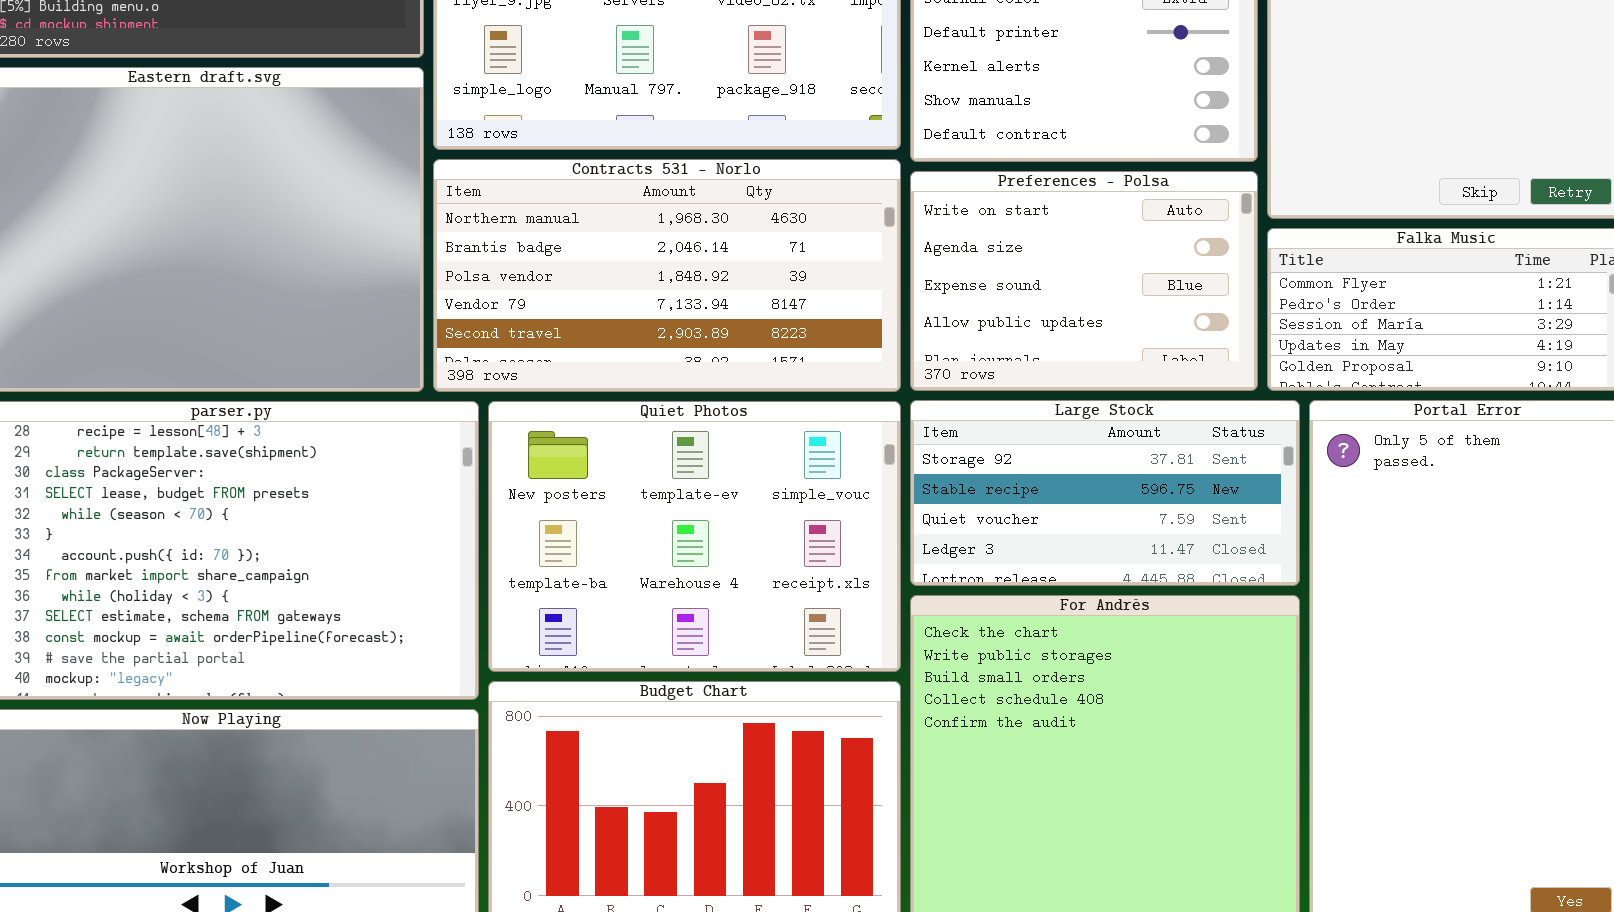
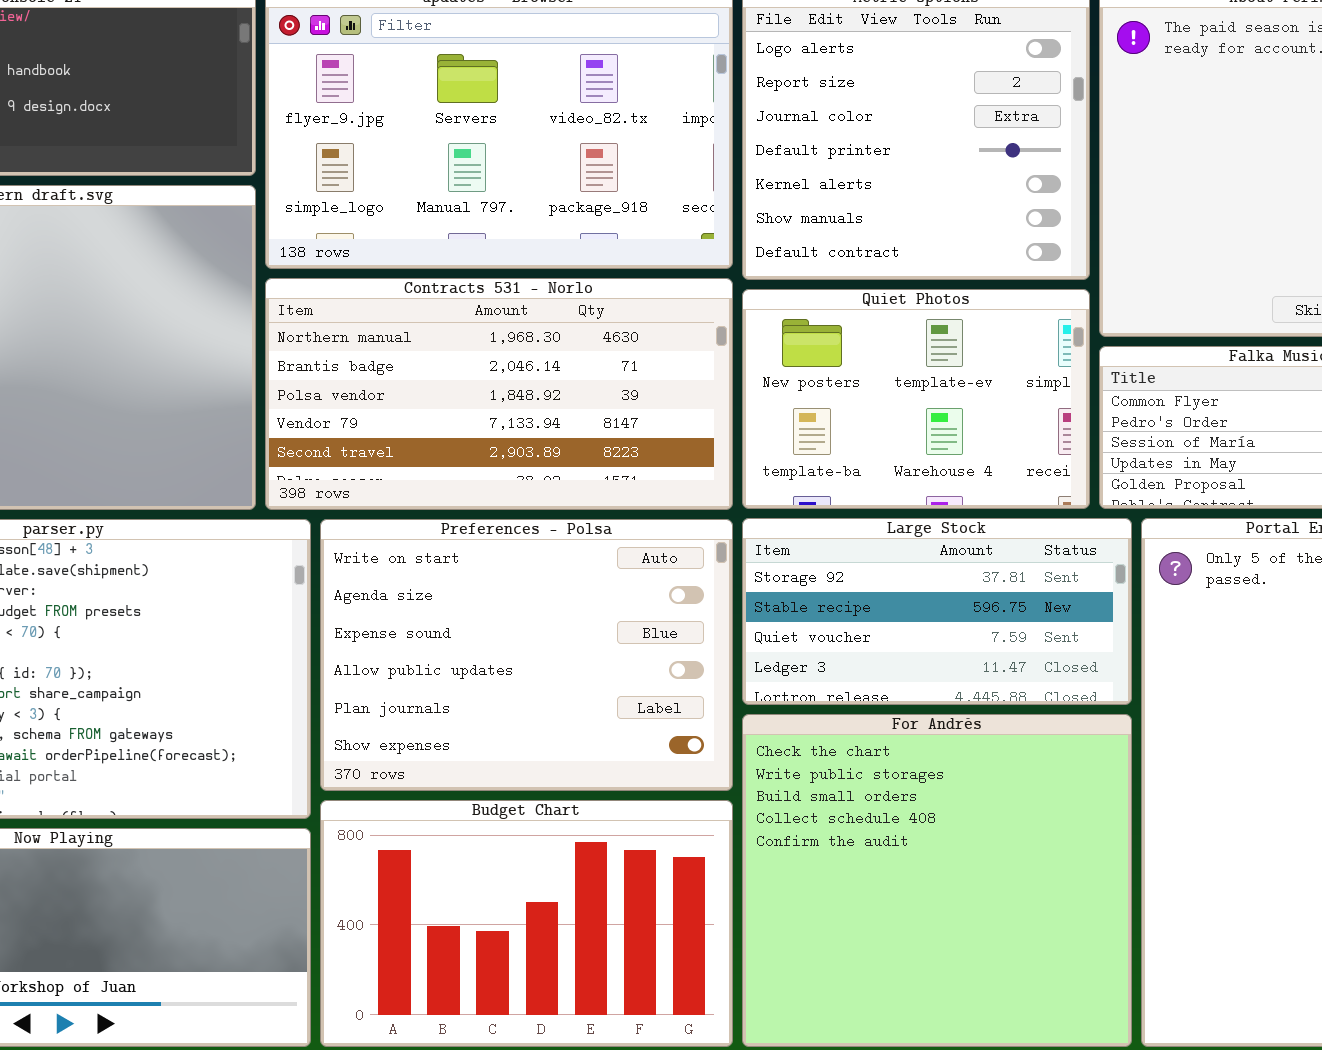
Preferences - Polsa: [910,171,1258,391] -> [320,519,733,791], moved, resized
Quiet Photos: [488,401,901,672] -> [742,289,1090,509], moved, resized

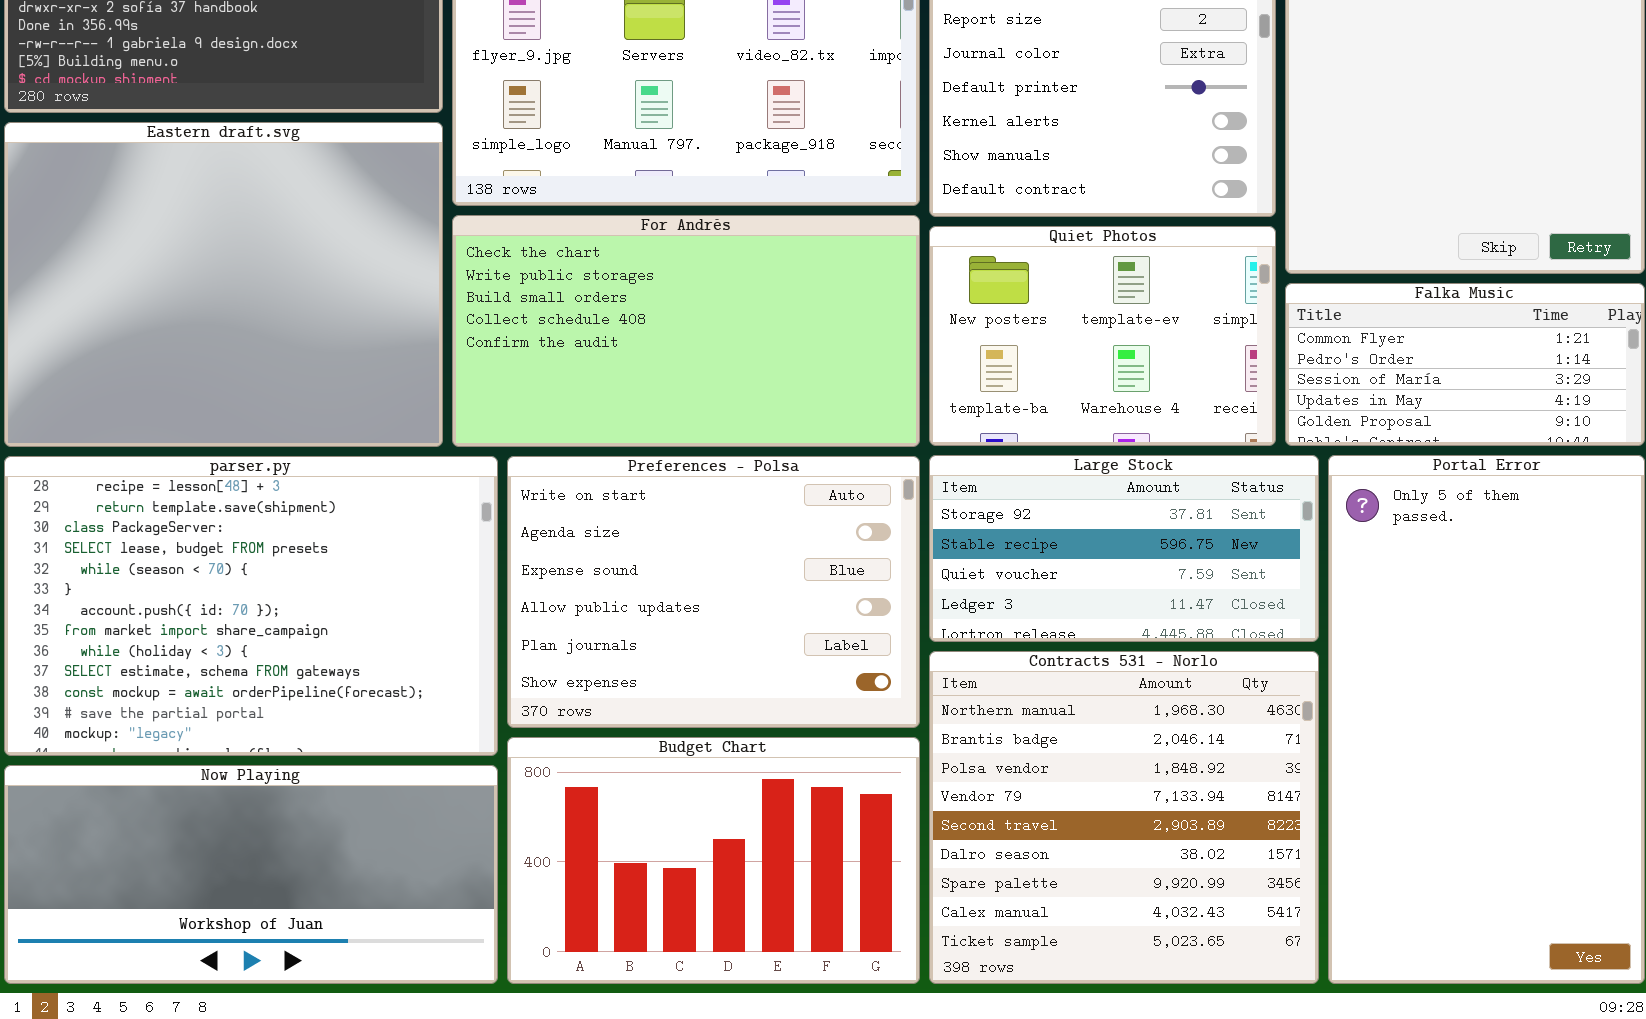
Contracts 531 - Norlo: [265,278,733,510] -> [929,651,1319,984], moved, resized
For Andrés: [742,714,1132,1047] -> [452,215,920,447], moved, resized

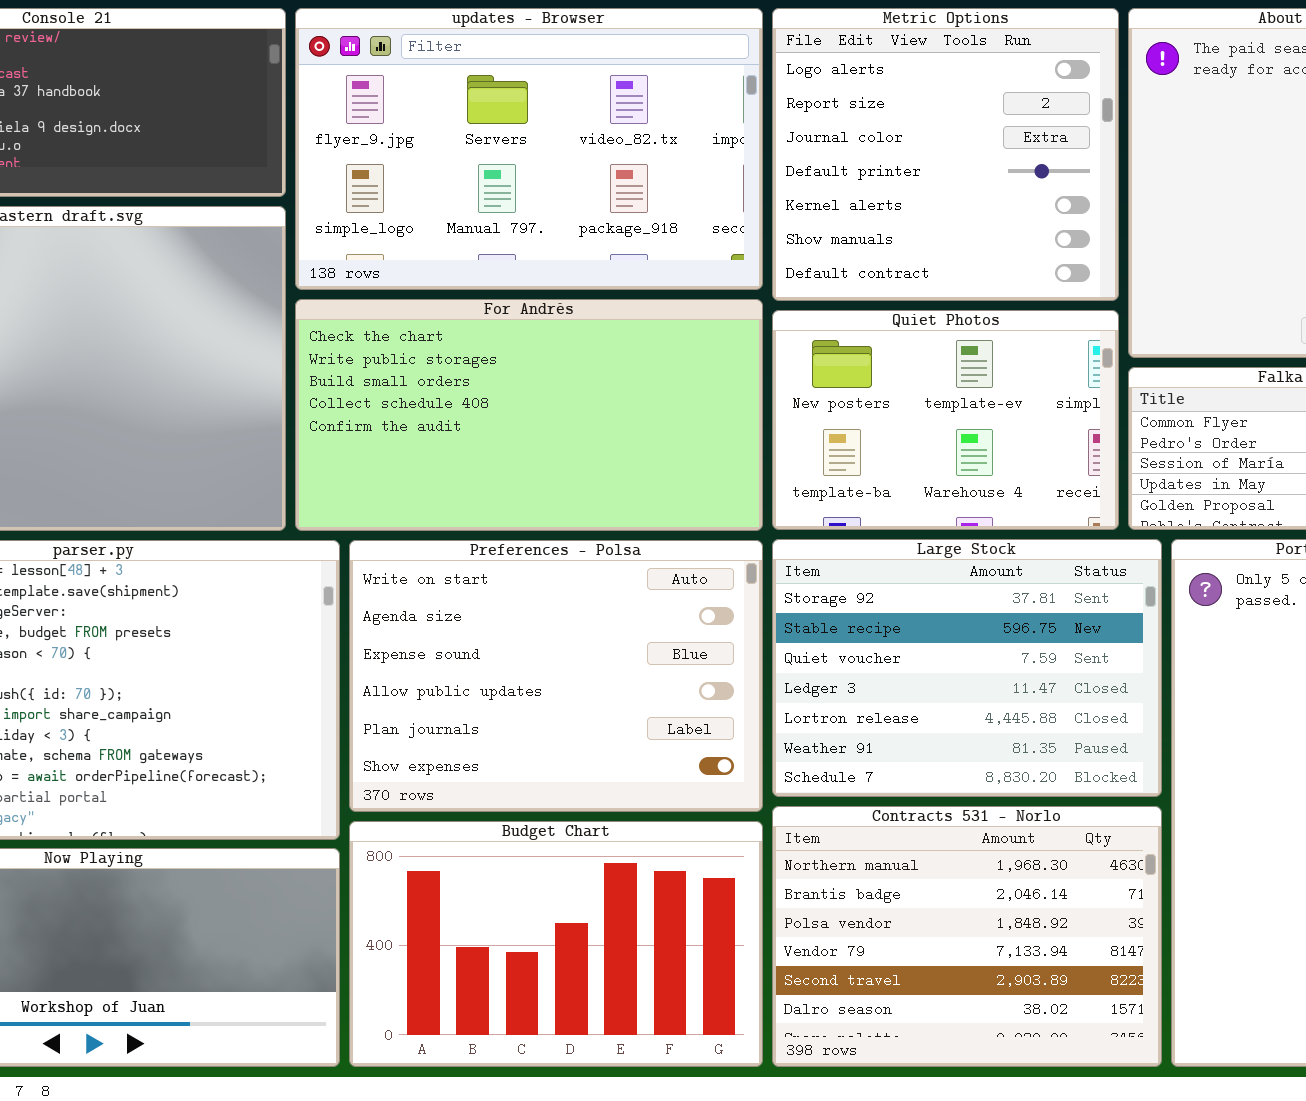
Large Stock: [929,455,1319,642] -> [772,539,1162,797], resized
Contracts 531 - Norlo: [929,651,1319,984] -> [772,806,1162,1067], resized

